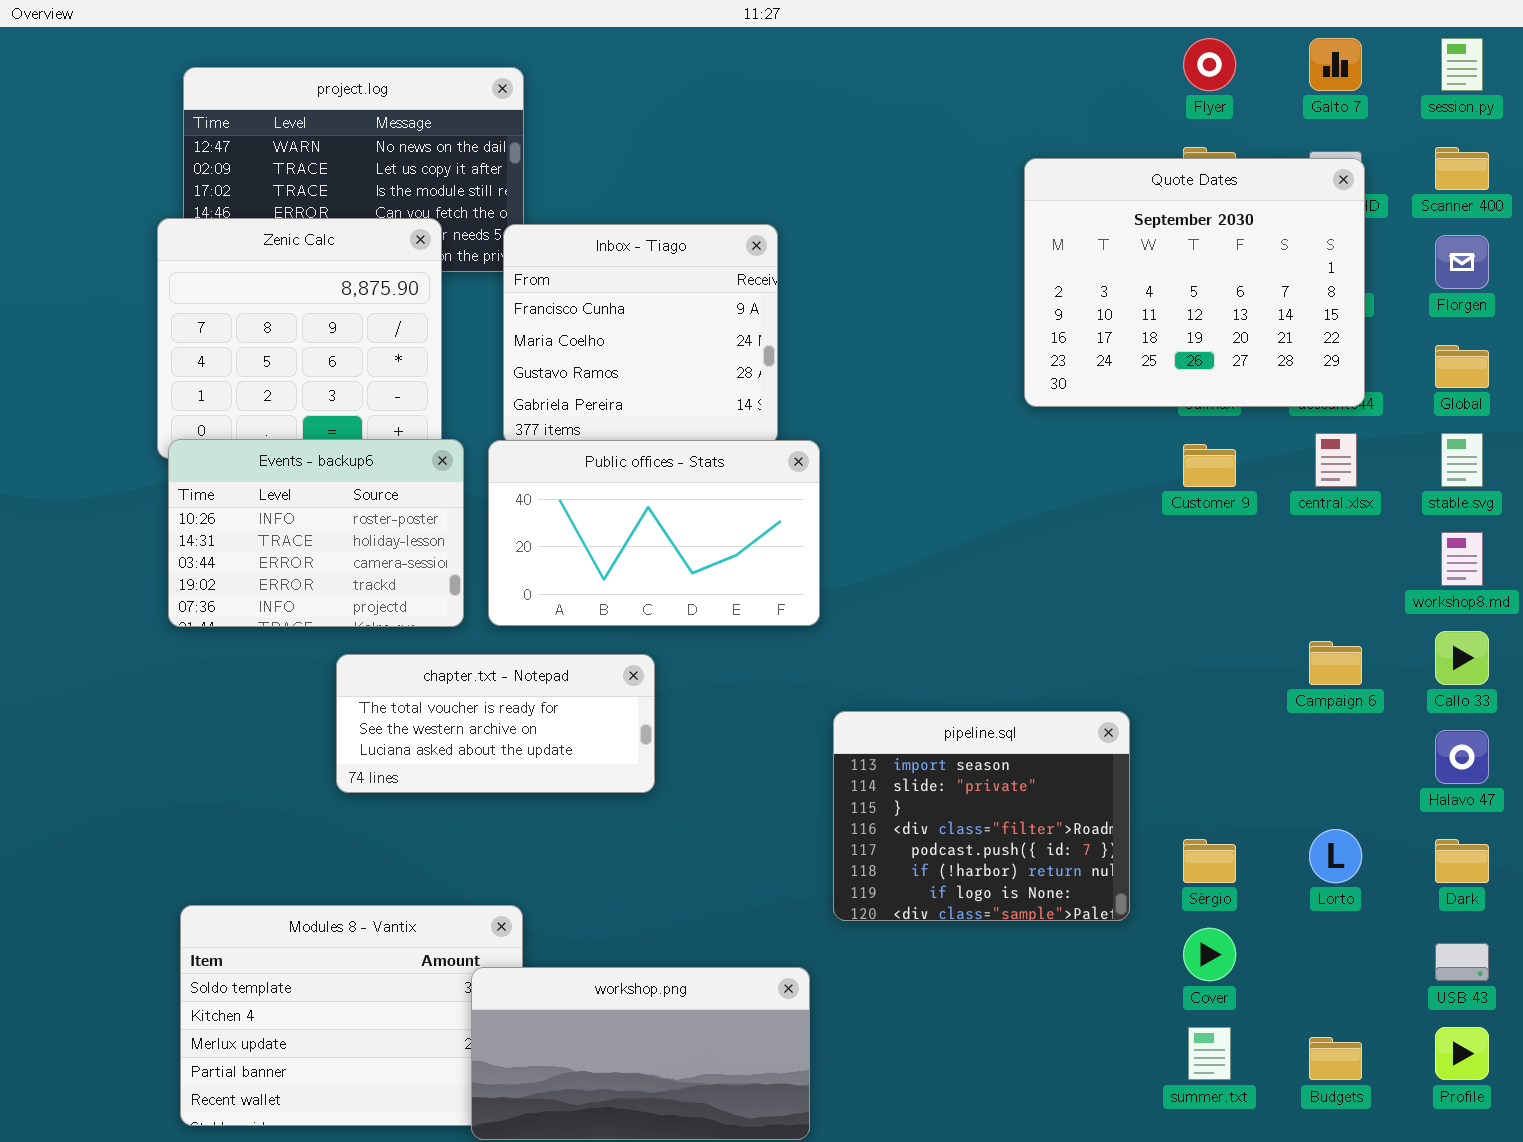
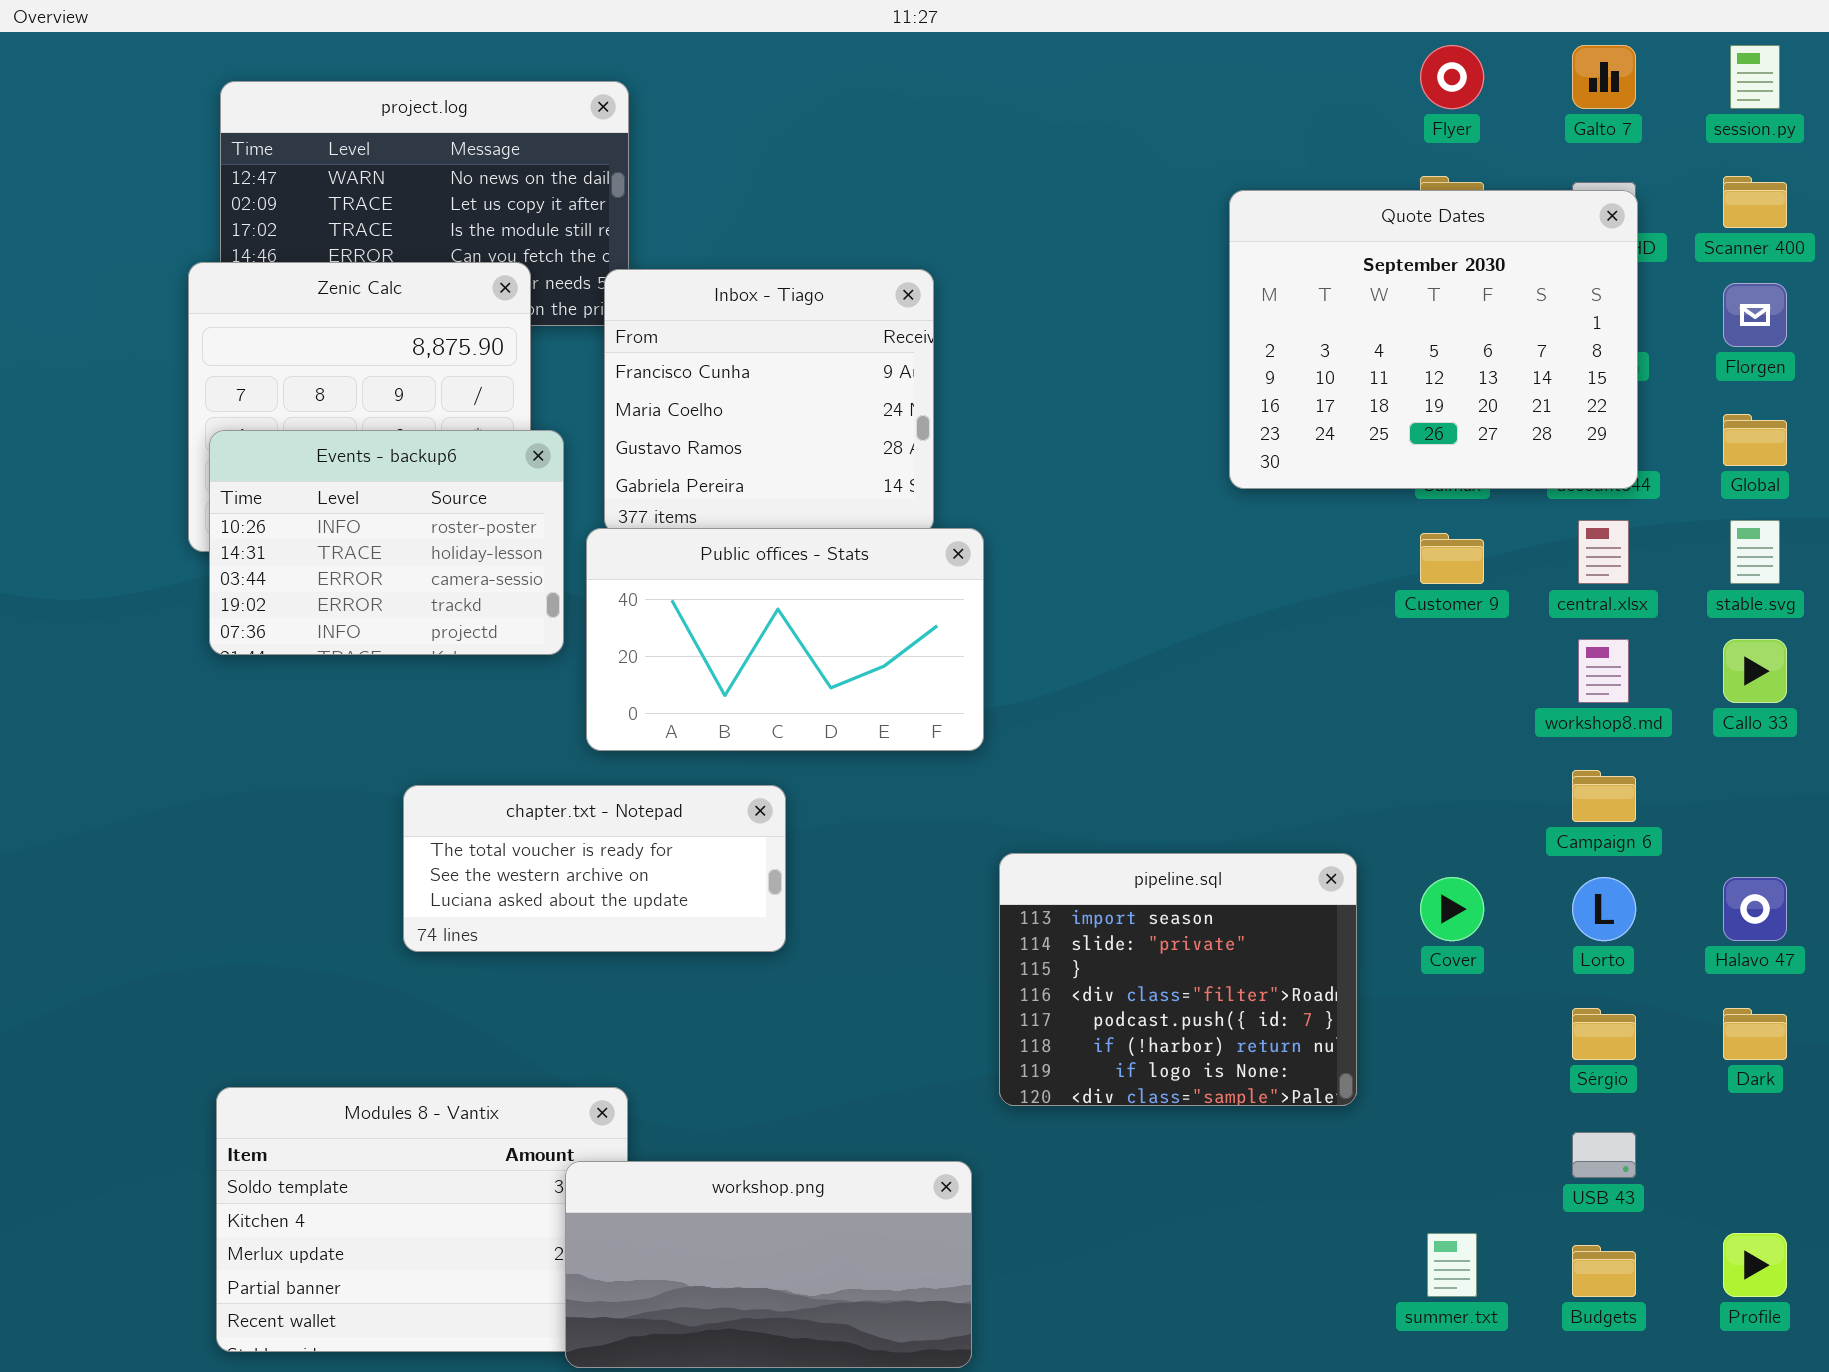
Events - backup6: [168,439,464,627] -> [209,430,564,655], moved
workshop8.md: [1441,532,1483,586] -> [1578,639,1629,703], moved
Callo 33: [1435,631,1489,685] -> [1723,639,1787,703], moved
Lorto: [1309,829,1362,883] -> [1572,877,1636,941], moved
Sérgio: [1183,839,1236,883] -> [1572,1008,1636,1060], moved
Cover: [1183,928,1236,981] -> [1420,877,1484,941], moved
USB 43: [1435,943,1489,981] -> [1572,1132,1636,1178], moved

